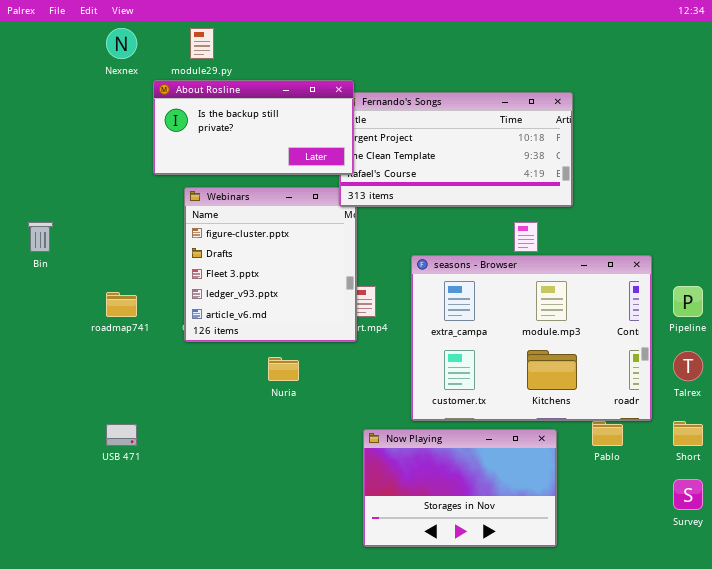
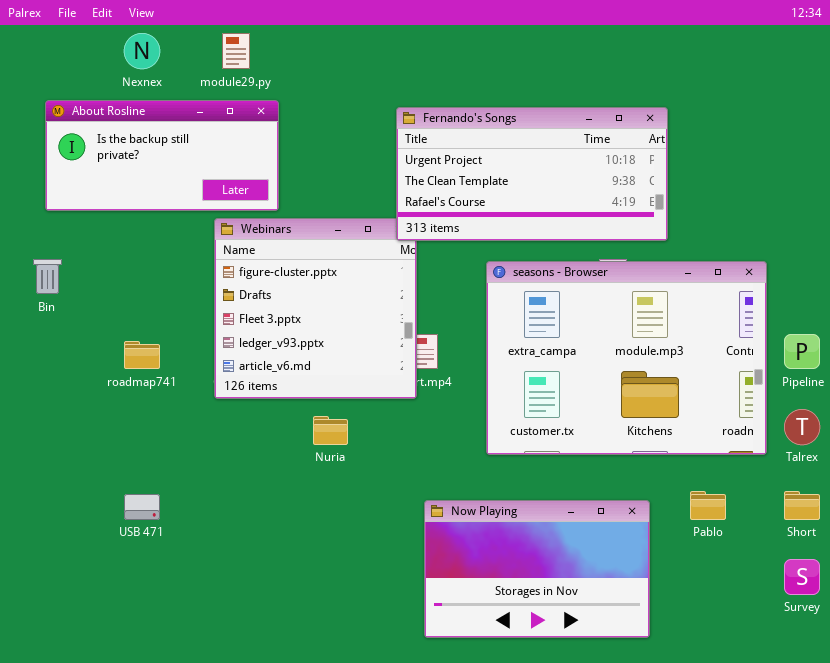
About Rosline: [153,80,354,175] -> [45,100,279,211], moved
seasons - Browser: [411,255,652,421] -> [486,261,767,455], moved

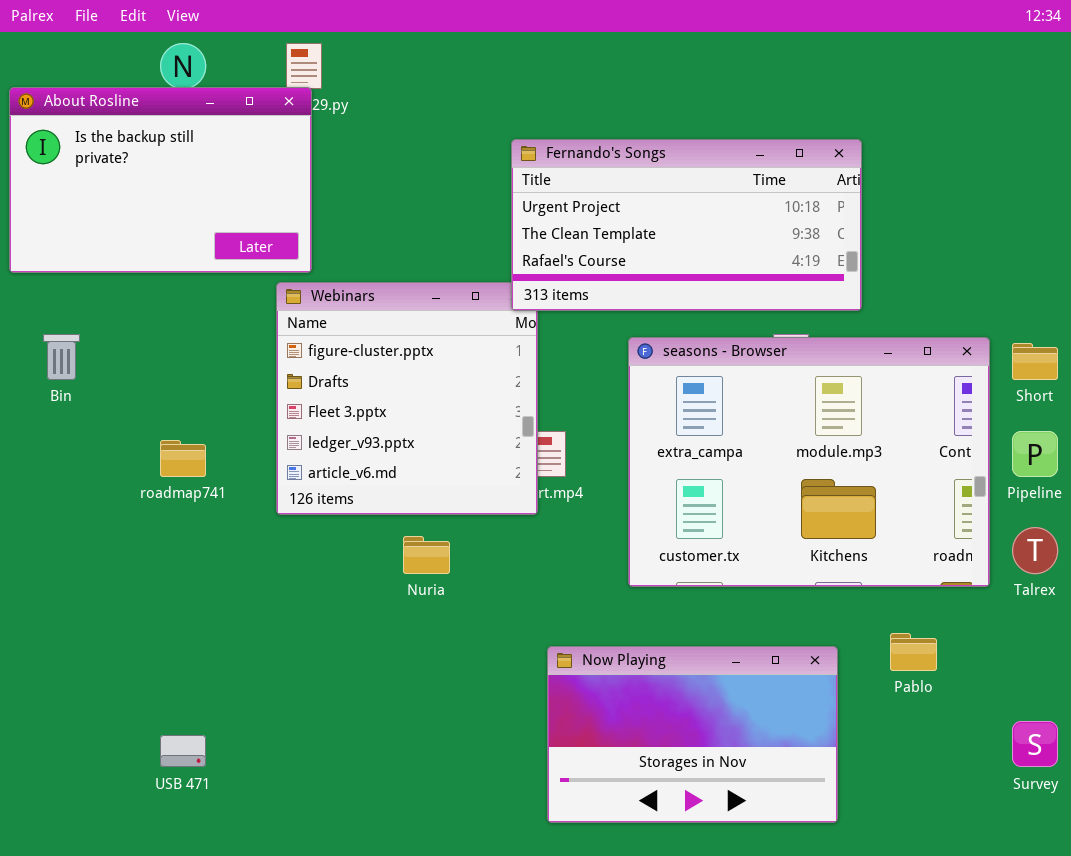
About Rosline: [45,100,279,211] -> [9,87,312,273], moved, resized
Short: [784,491,820,520] -> [1012,343,1058,380], moved
USB 471: [124,494,160,520] -> [160,735,206,767], moved

